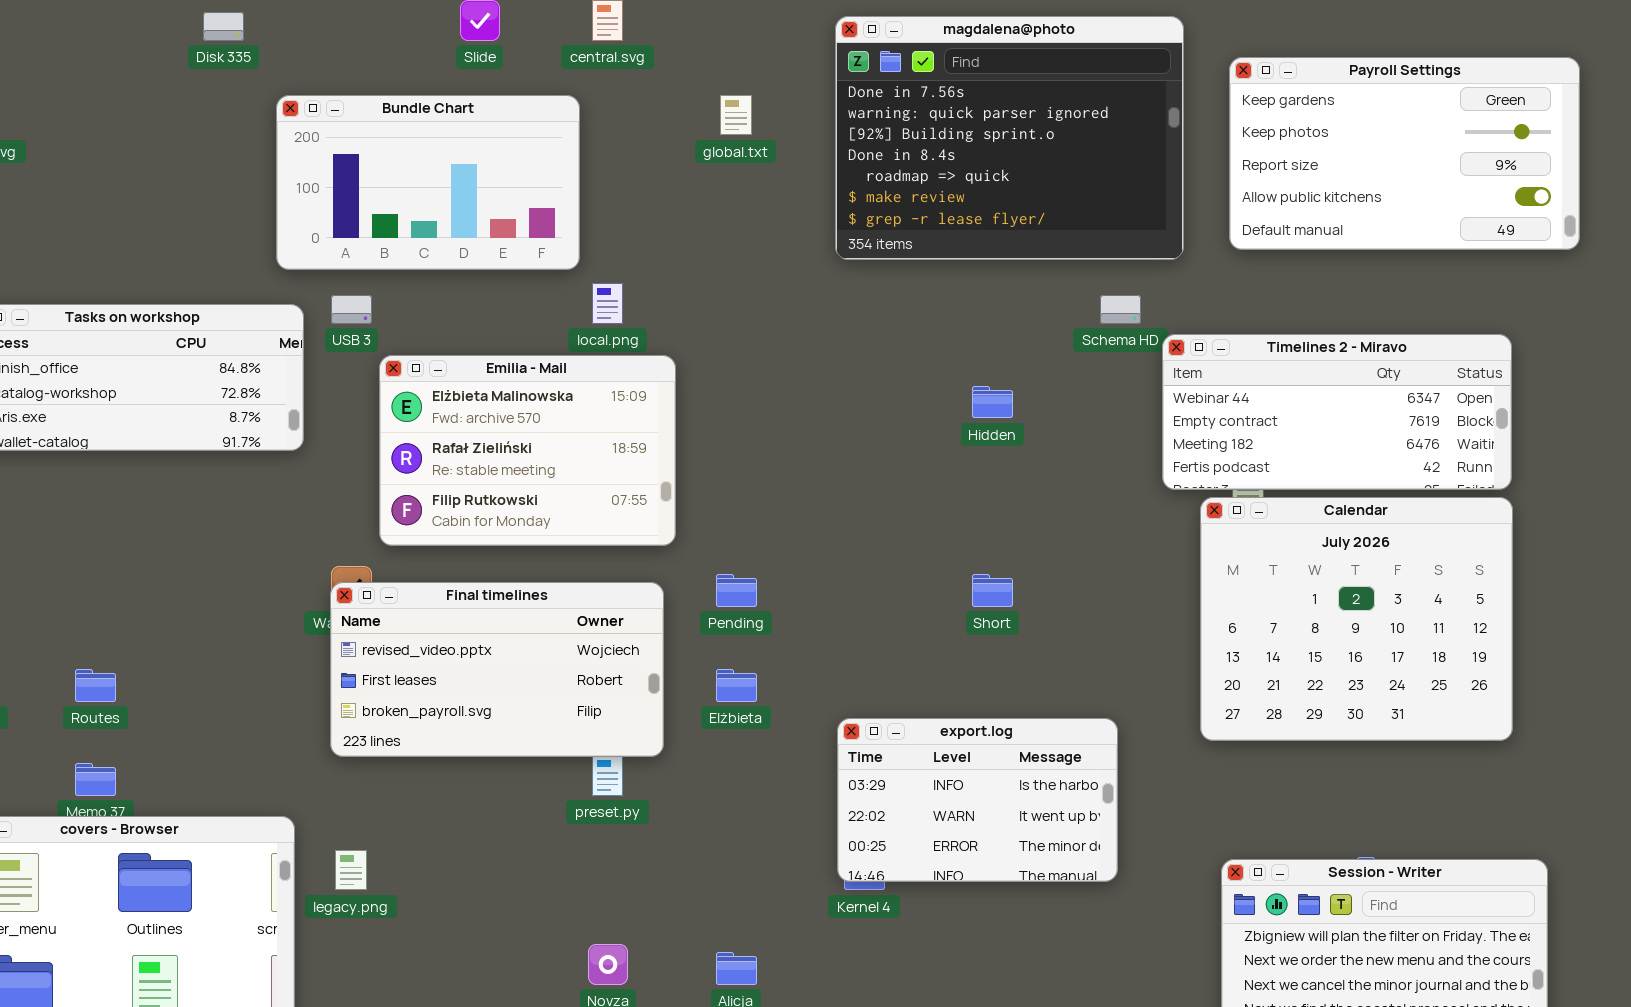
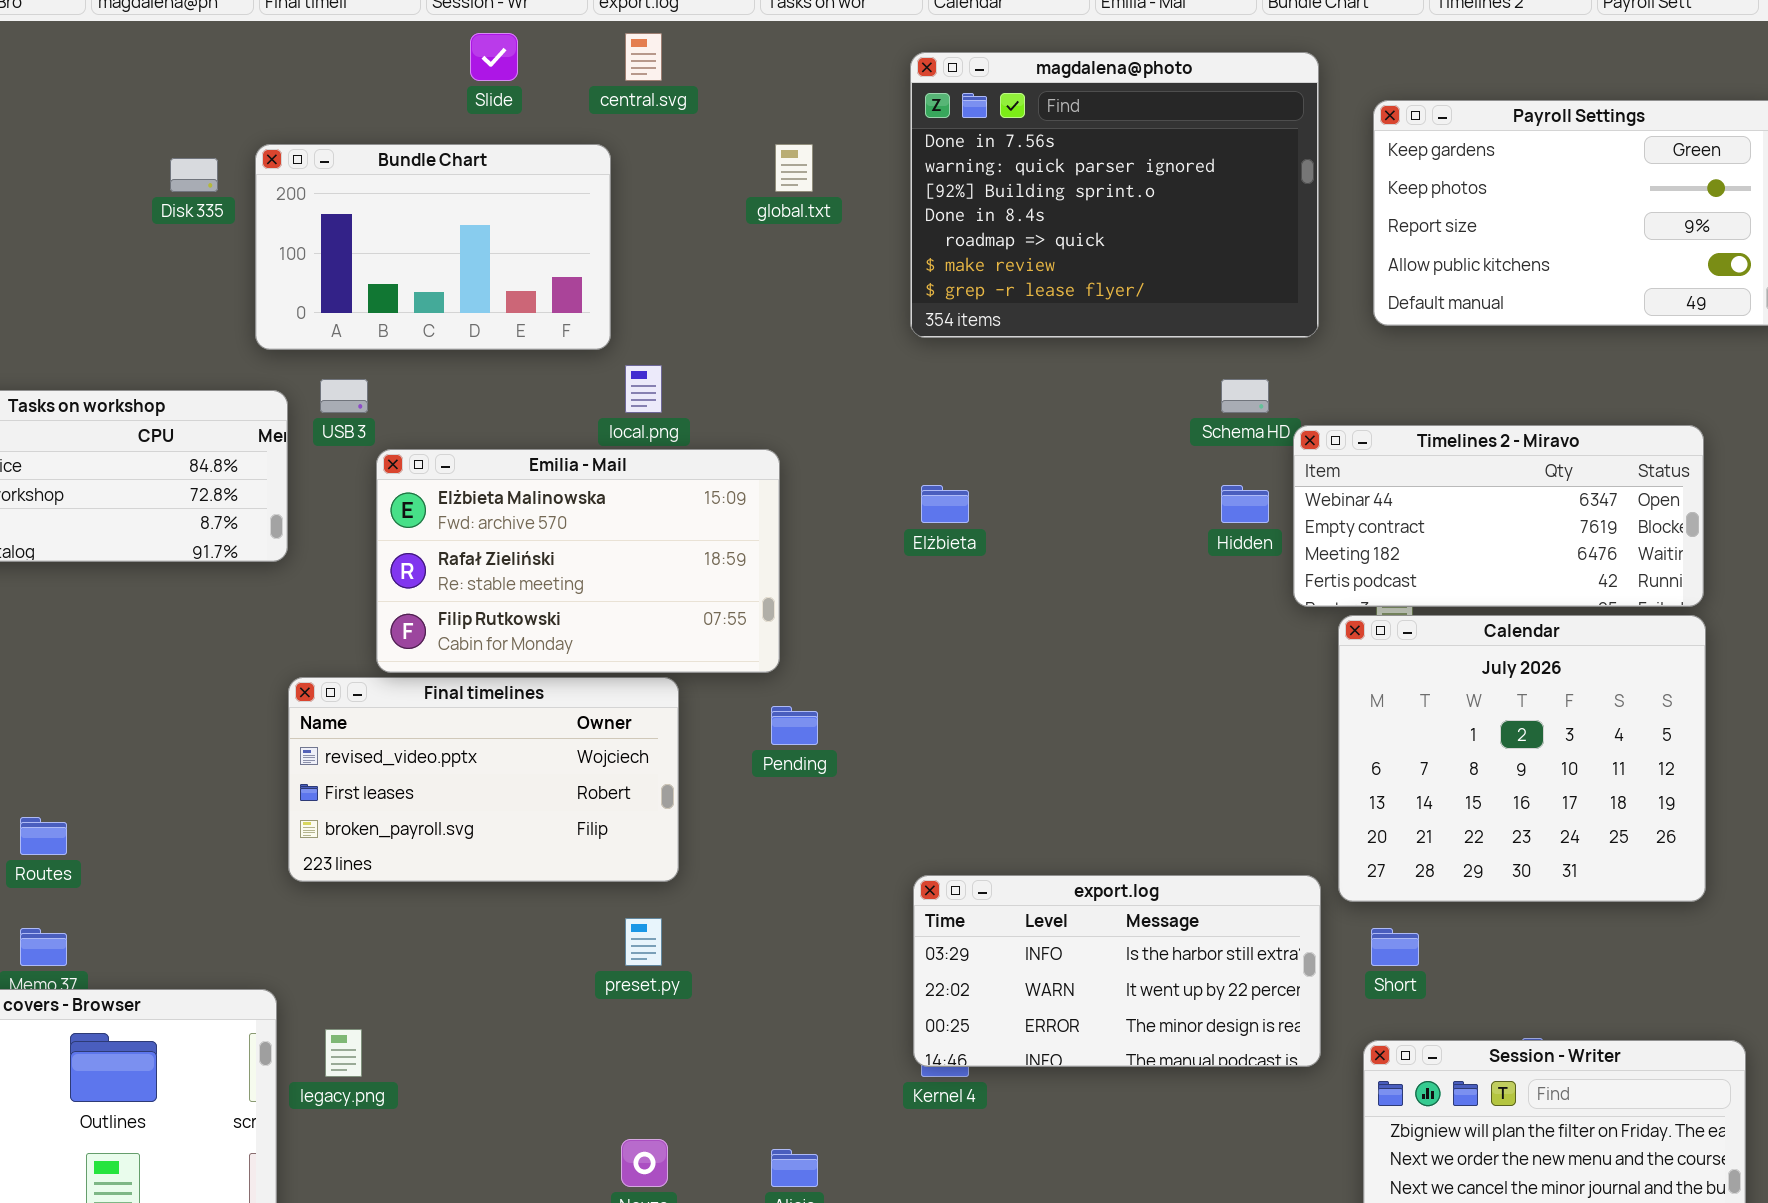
Disk 335: [203,12,244,41] -> [170,158,218,192], moved
Emilia - Mail: [379,355,676,546] -> [376,449,780,673], resized
Hidden: [972,386,1013,418] -> [1221,485,1269,523], moved
Short: [972,574,1013,607] -> [1371,928,1419,966], moved
Final timelines: [330,582,664,757] -> [288,677,679,882], moved
Elżbieta: [716,669,757,702] -> [921,485,969,523], moved
export.log: [837,718,1118,882] -> [913,875,1321,1067], resized

